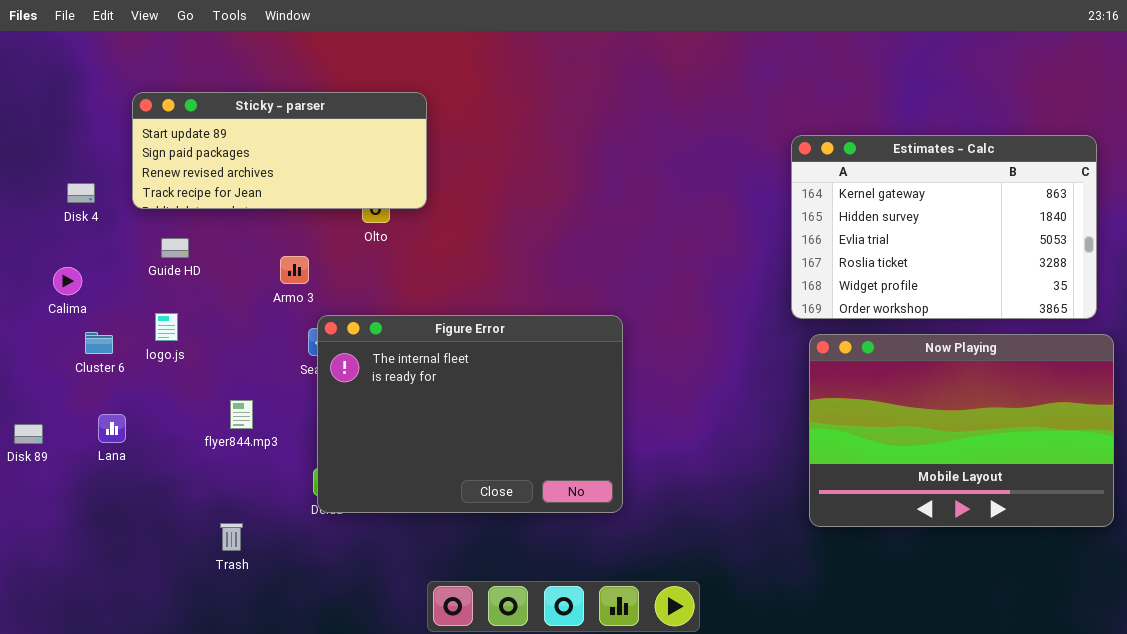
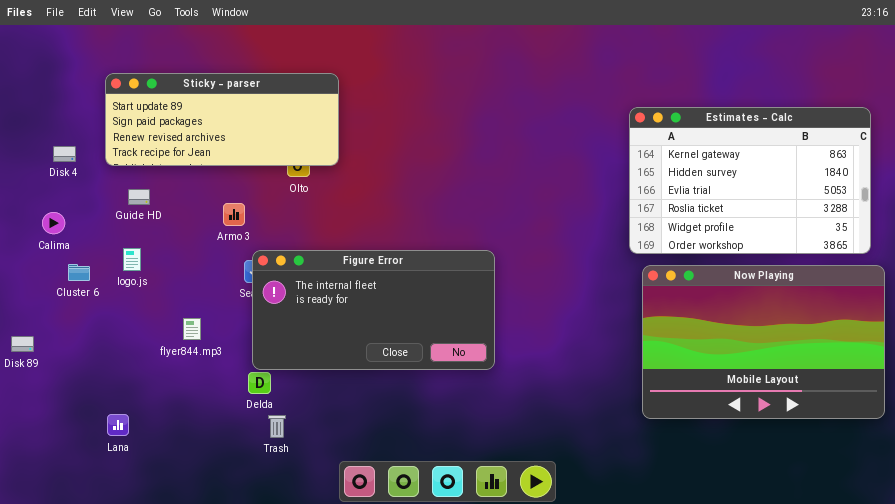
Figure Error: [317,315,623,513] -> [252,250,495,370], resized
Lana: [98,414,126,443] -> [107,414,129,436], moved
Trash: [220,523,243,551] -> [268,415,286,438], moved

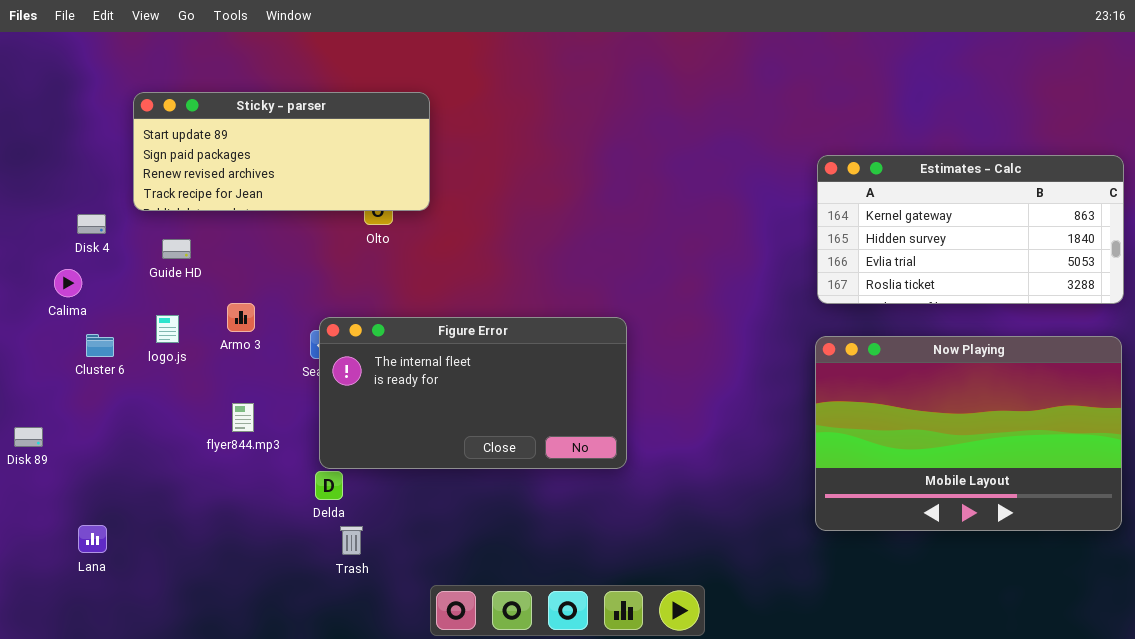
Estimates - Calc: [629,107,871,254] -> [817,155,1124,304], moved, resized
Disk 4: [53,146,76,162] -> [77,214,106,234], moved
Armo 3: [223,203,245,226] -> [227,303,255,332], moved
Lana: [107,414,129,436] -> [78,525,107,553], moved

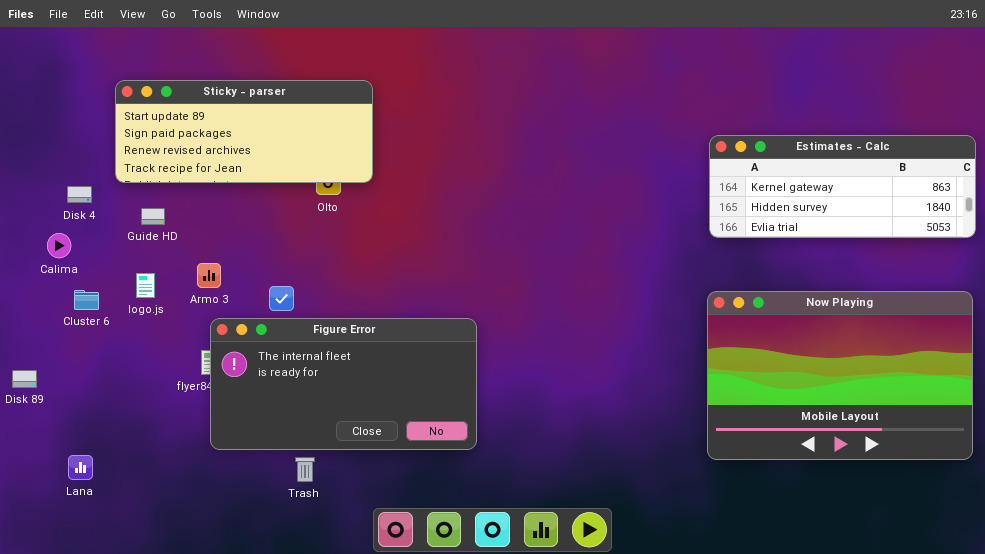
Estimates - Calc: [817,155,1124,304] -> [709,135,976,238], resized
Figure Error: [319,317,627,469] -> [210,318,477,450], moved

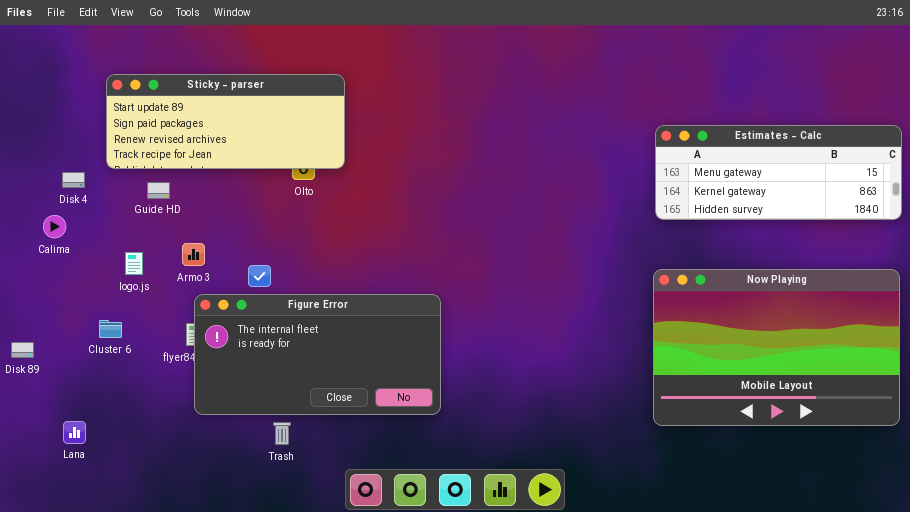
Estimates - Calc: [709,135,976,238] -> [655,125,902,220], scrolled up 1 row
Guide HD: [141,208,165,225] -> [147,182,170,199], moved
Cluster 6: [74,290,99,310] -> [99,320,122,338], moved

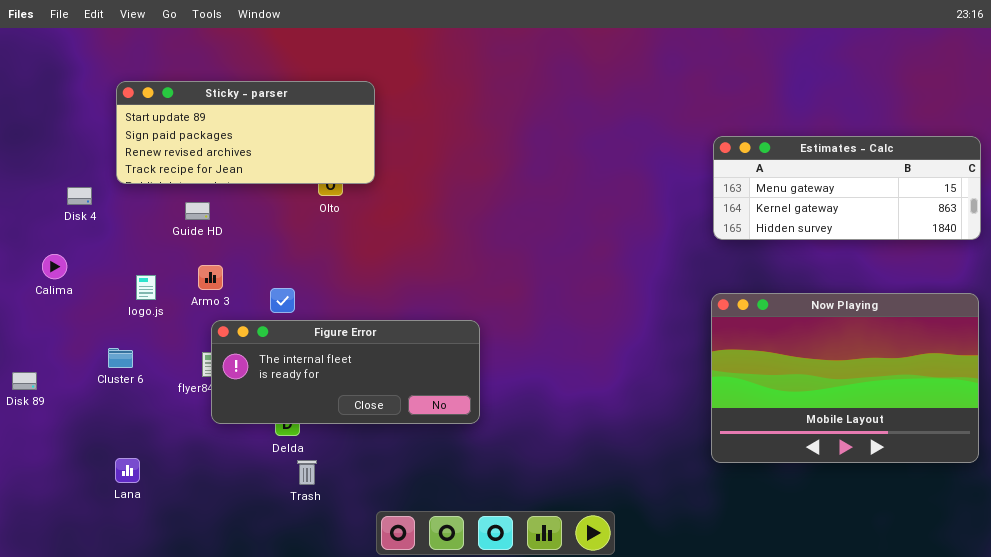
Guide HD: [147,182,170,199] -> [185,202,210,220], moved
Calima: [43,215,66,238] -> [42,254,67,279], moved
Figure Error: [194,294,441,415] -> [211,320,480,424], resized
Lana: [63,421,86,444] -> [115,458,140,483], moved

